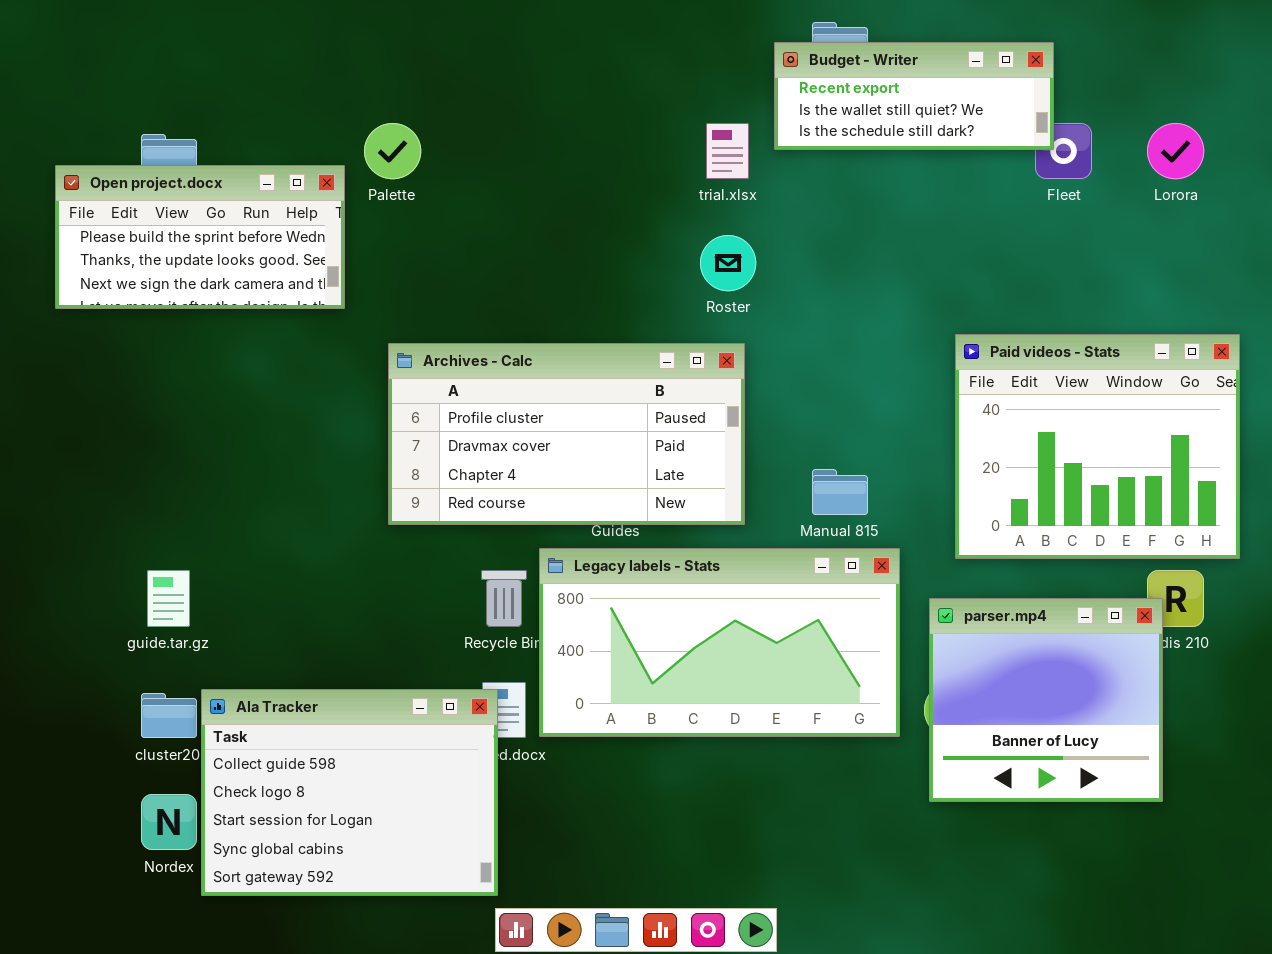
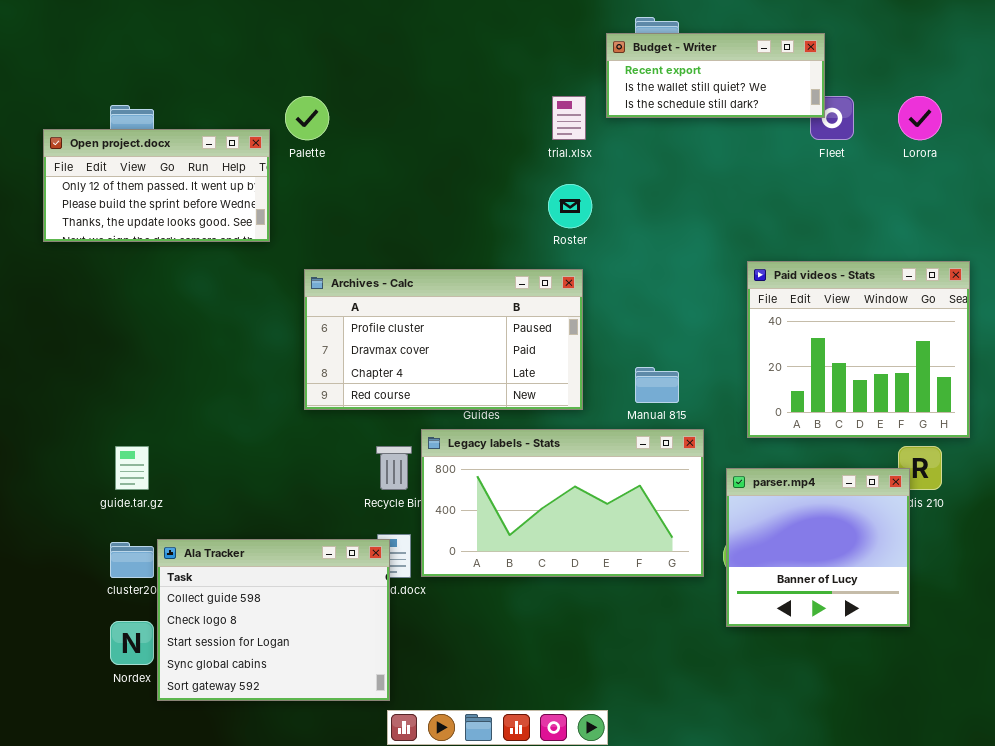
Open project.docx: [55,165,345,309] -> [43,129,270,242], scrolled up 1 row

